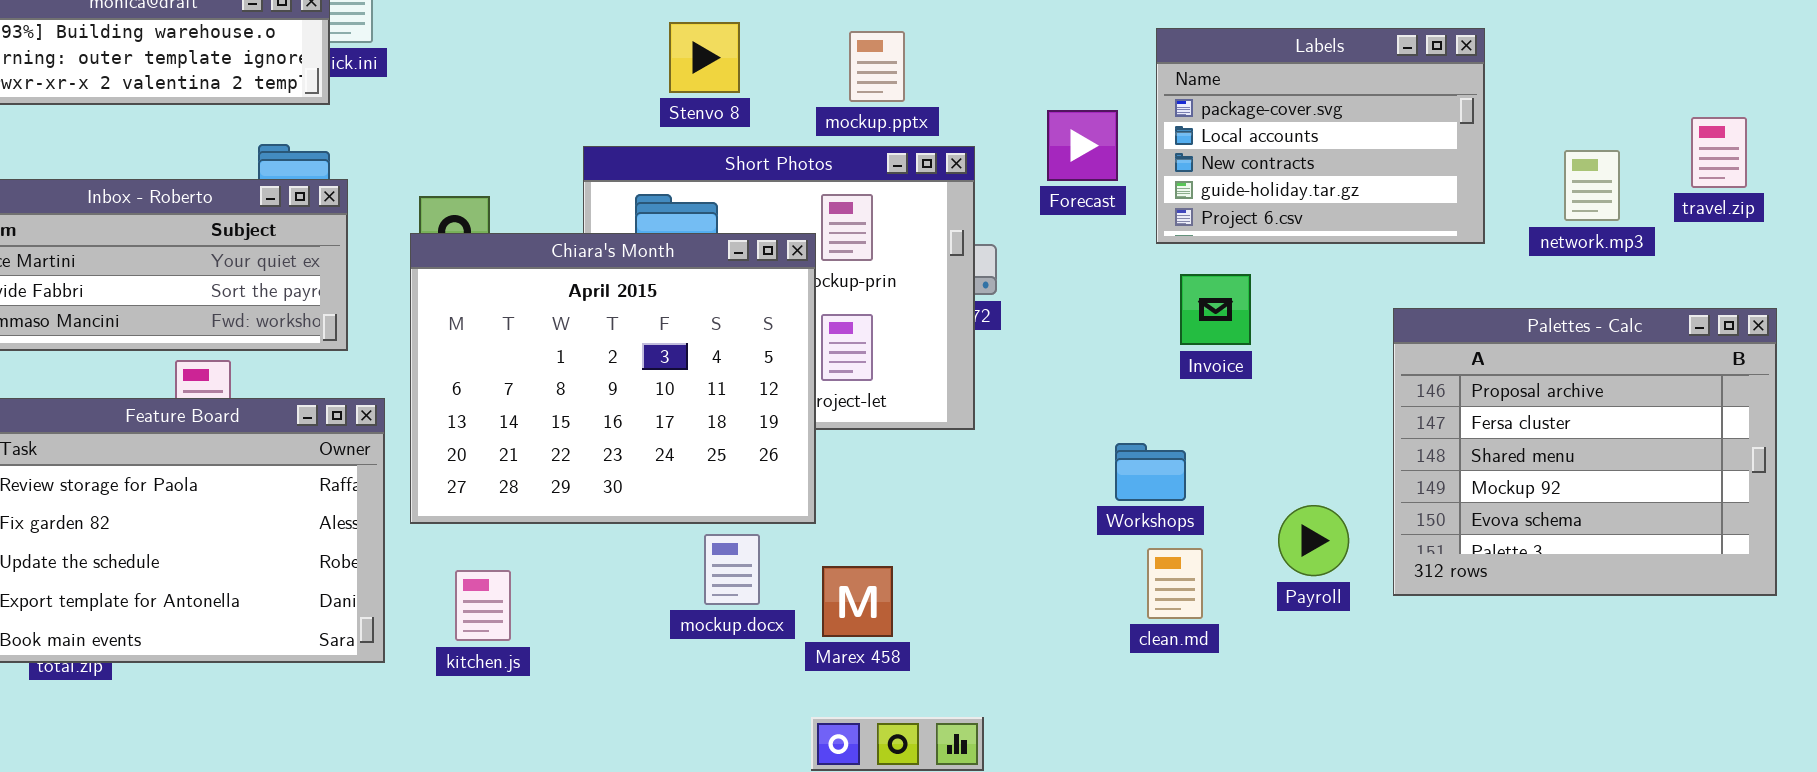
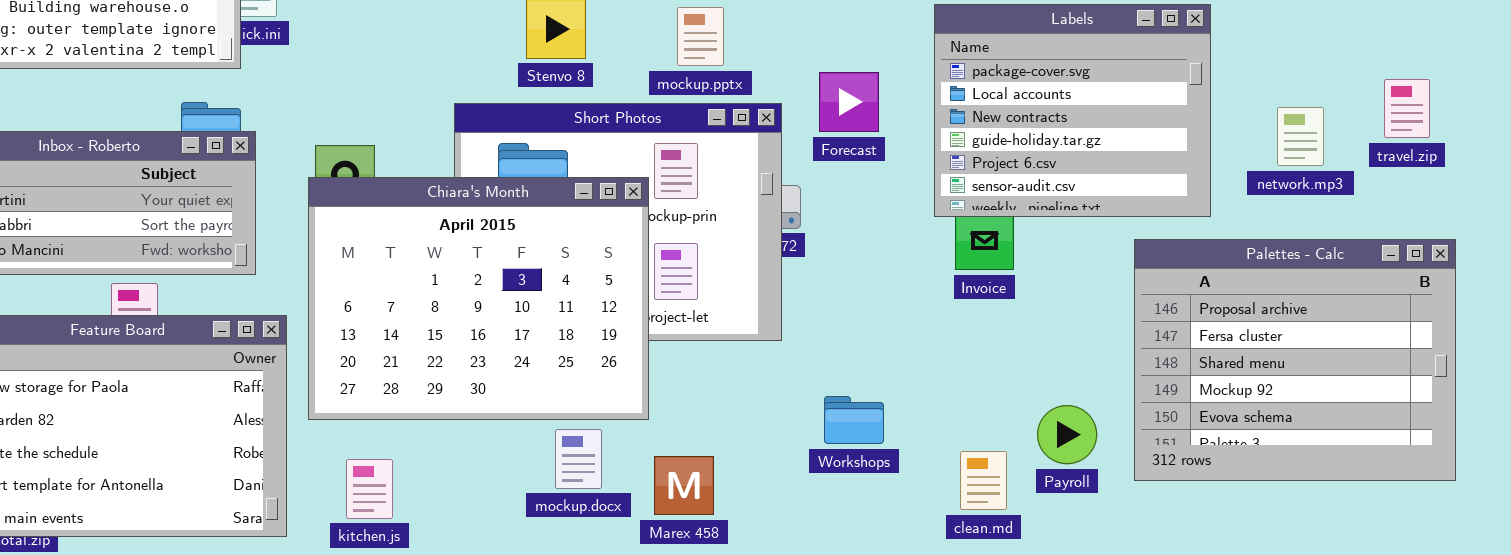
Labels: [1156,28,1485,244] -> [934,4,1211,217], resized
Forecast: [1047,110,1118,181] -> [819,72,879,132], moved
Workshops: [1115,443,1186,501] -> [824,396,884,444], moved
clean.md: [1147,548,1203,619] -> [960,451,1007,510], moved

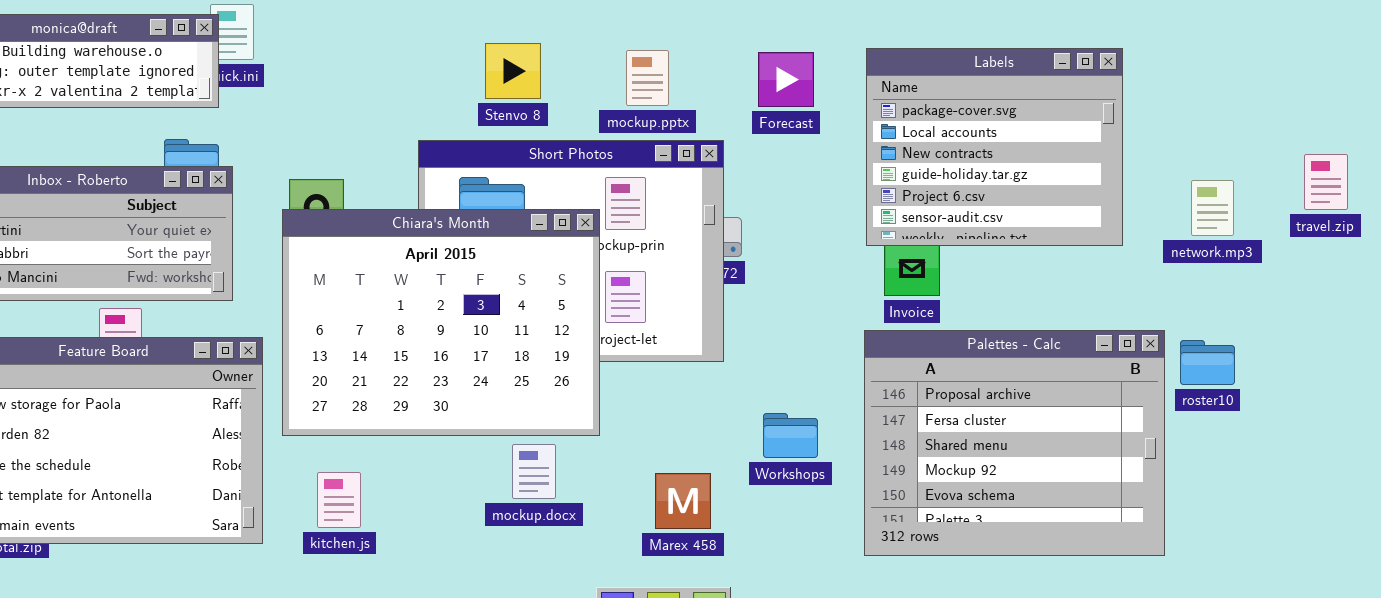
Forecast: [819,72,879,132] -> [758,52,814,107], moved
travel.zip: [1384,79,1430,138] -> [1304,154,1348,210], moved
network.mp3: [1277,107,1324,166] -> [1191,180,1234,236], moved
Palettes - Calc: [1134,239,1456,481] -> [864,330,1165,556], moved
Marex 458: [654,456,714,515] -> [655,473,711,529], moved

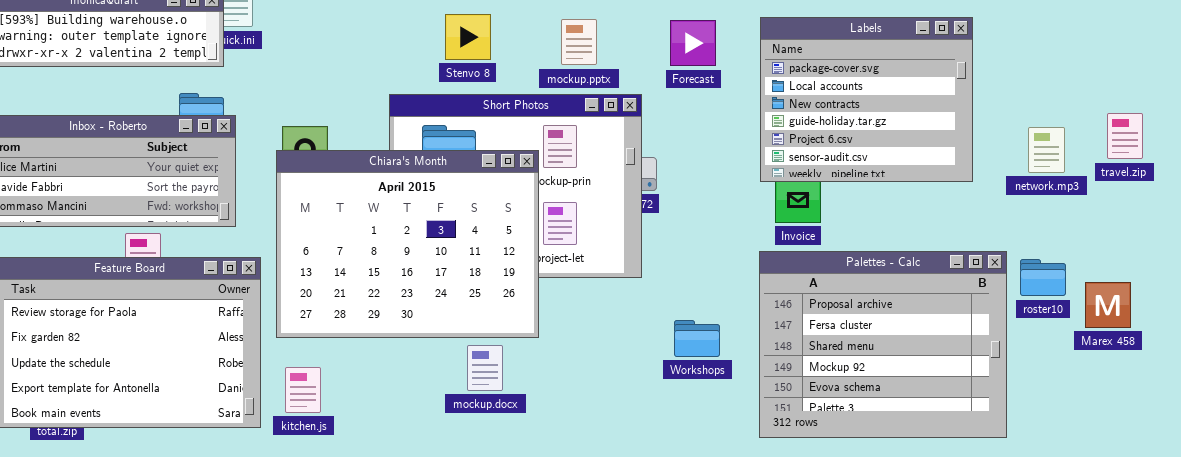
travel.zip: [1304,154,1348,210] -> [1107,113,1143,159], moved
kitchen.js: [317,472,361,528] -> [285,367,321,413], moved
Marex 458: [655,473,711,529] -> [1085,282,1131,328], moved

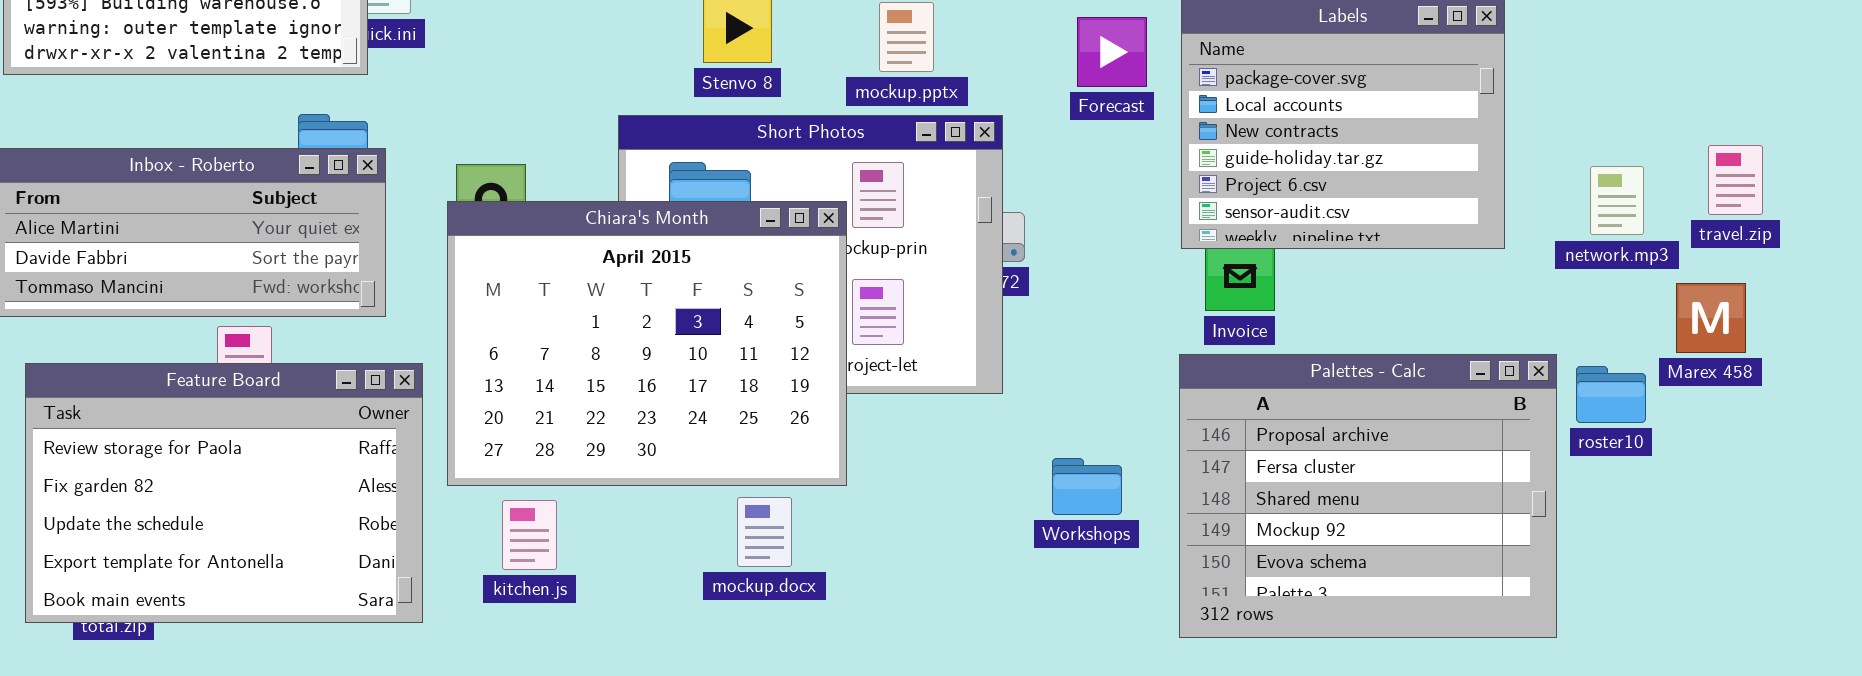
Forecast: [670,20,716,66] -> [1077,17,1147,87], moved
Marex 458: [1085,282,1131,328] -> [1676,283,1746,353], moved
kitchen.js: [285,367,321,413] -> [502,500,557,570], moved

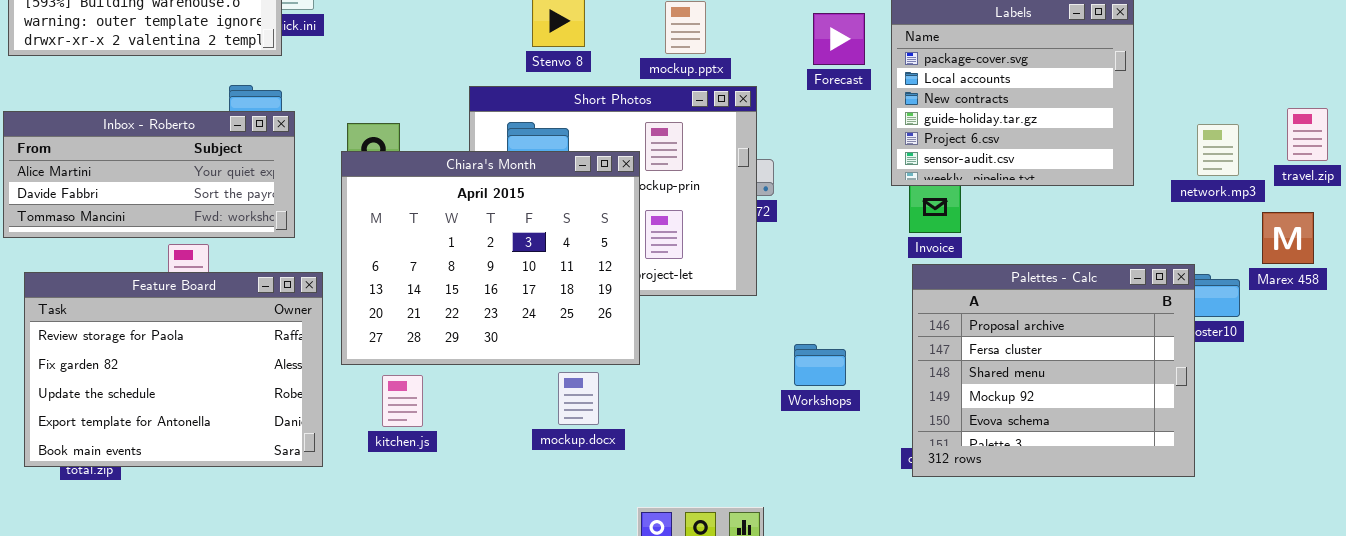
Palettes - Calc: [1179,354,1557,638] -> [912,264,1195,477], moved

